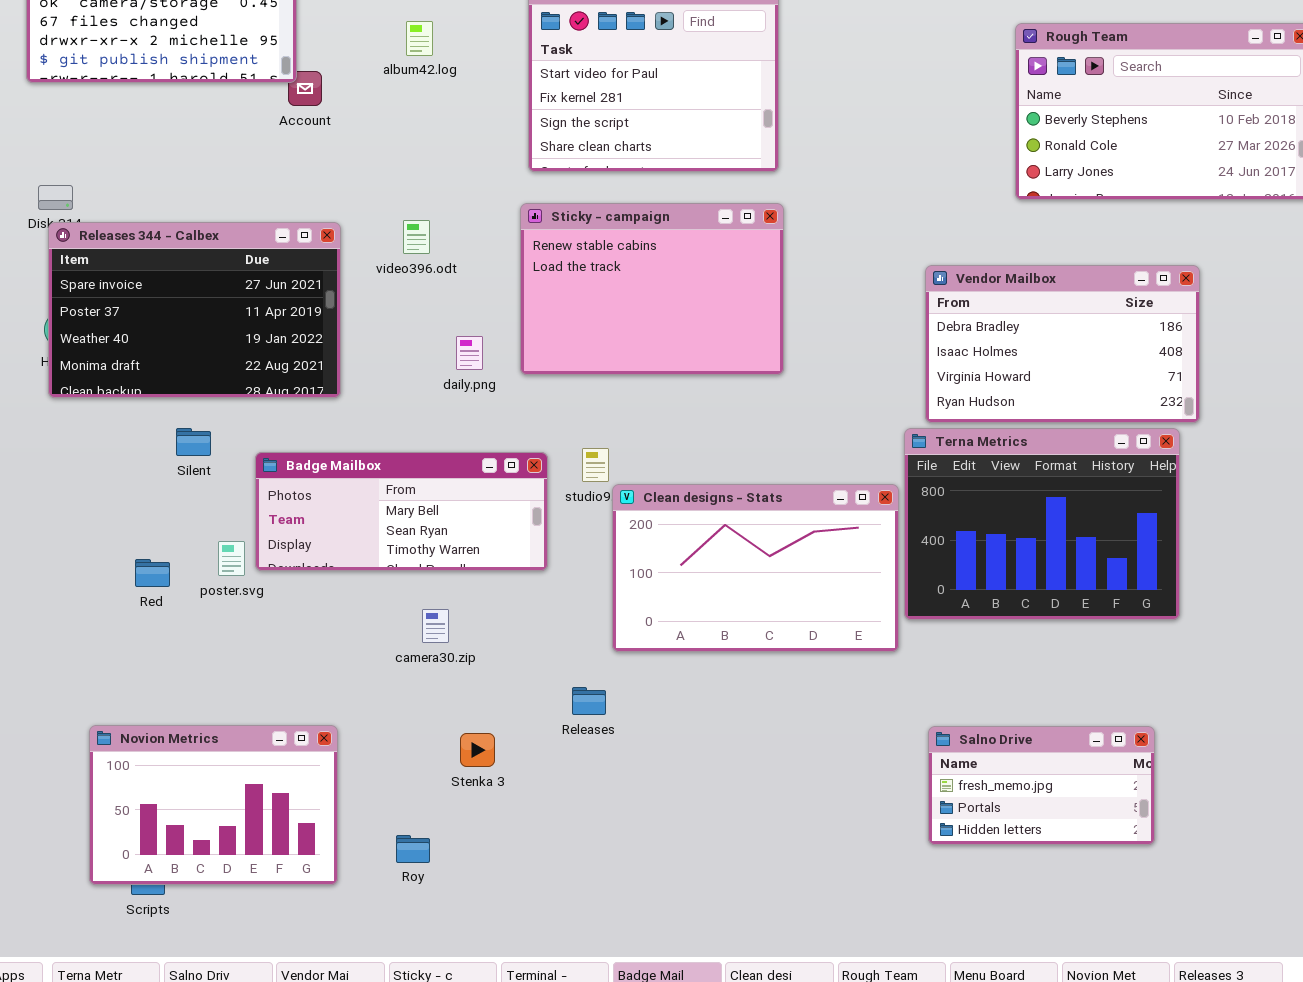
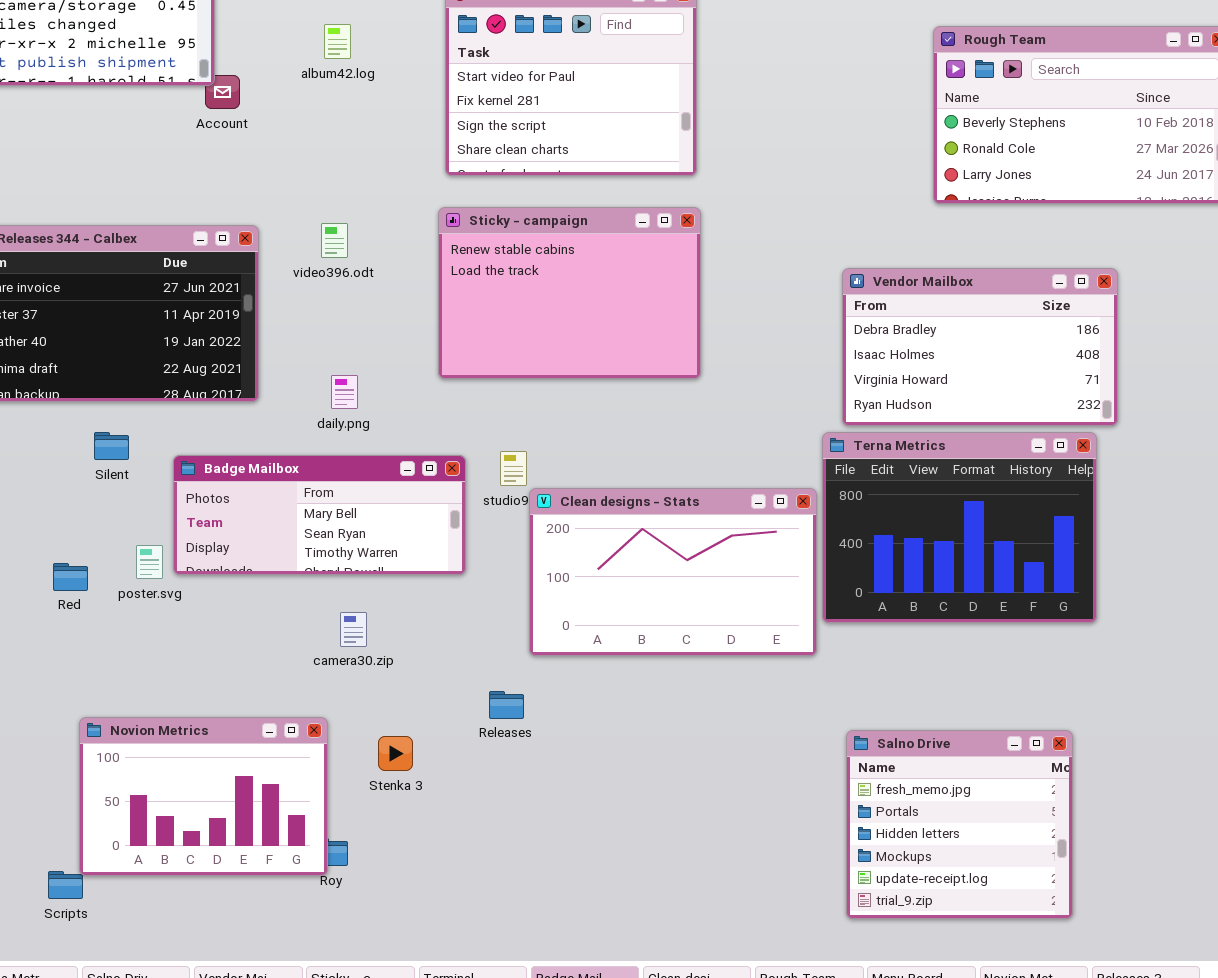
daily.png: [456,336,483,370] -> [331,375,358,409], moved
Novion Metrics: [89,725,338,885] -> [79,717,328,876], moved
Salno Drive: [928,726,1155,845] -> [846,730,1073,919], resized

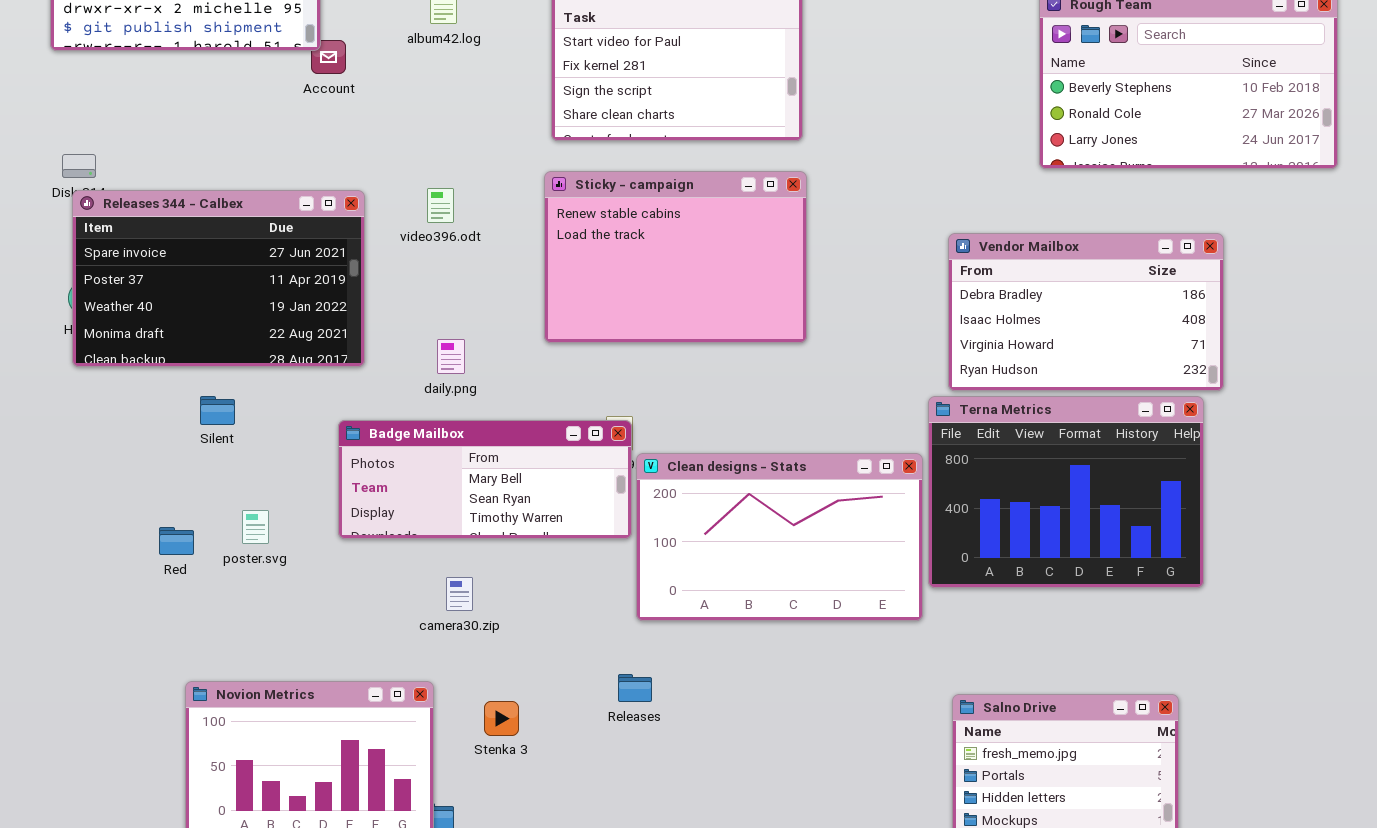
Badge Mailbox: [173,455,466,575] -> [338,420,632,539], moved
Releases: [489,691,524,719] -> [618,674,652,702], moved

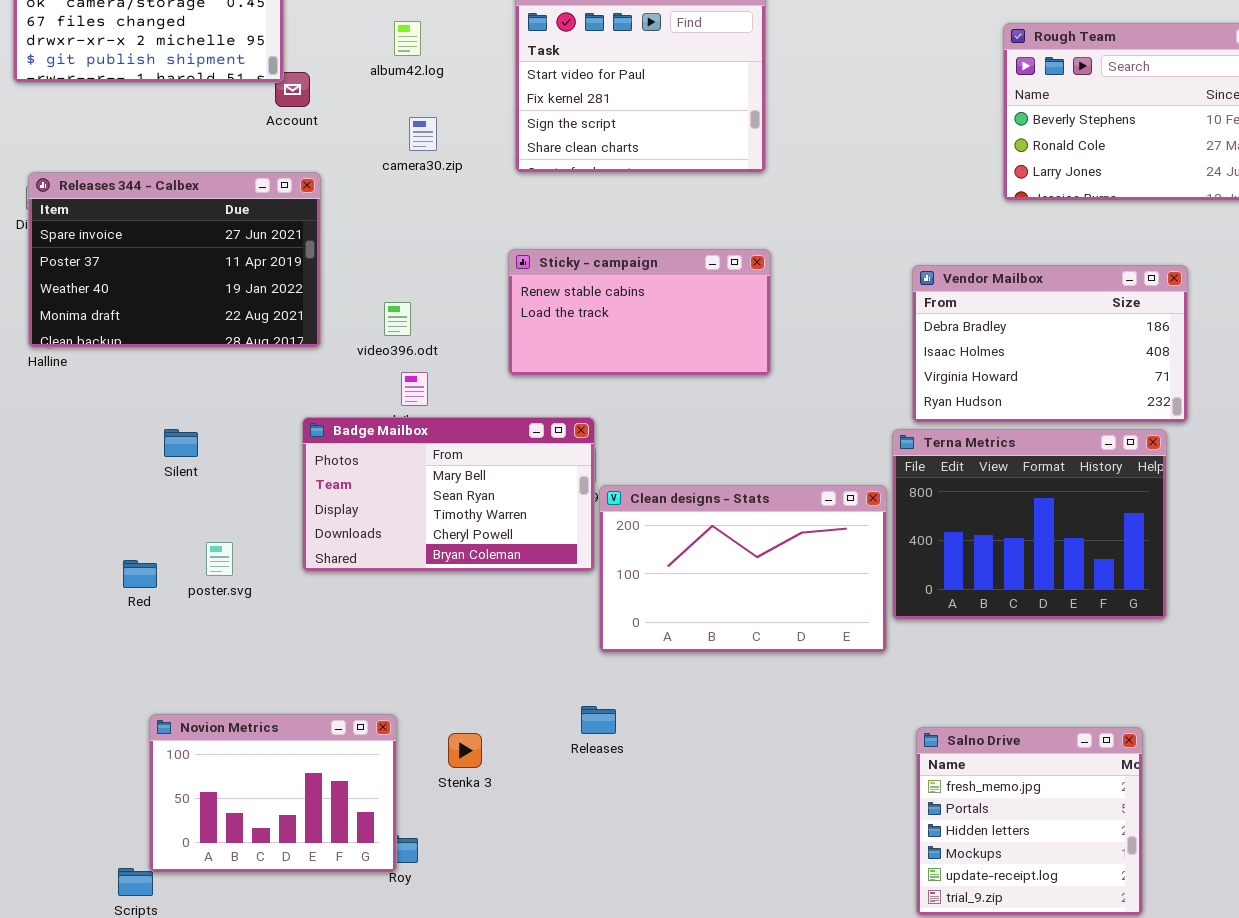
Sticky - campaign: [544,171,807,343] -> [508,249,771,376], resized
video396.odt: [427,188,454,223] -> [384,302,411,336], moved
Releases 344 - Calbex: [72,190,365,367] -> [28,172,321,348], moved
Badge Mailbox: [338,420,632,539] -> [302,417,595,572], resized
camera30.zip: [446,577,473,611] -> [409,117,437,151], moved

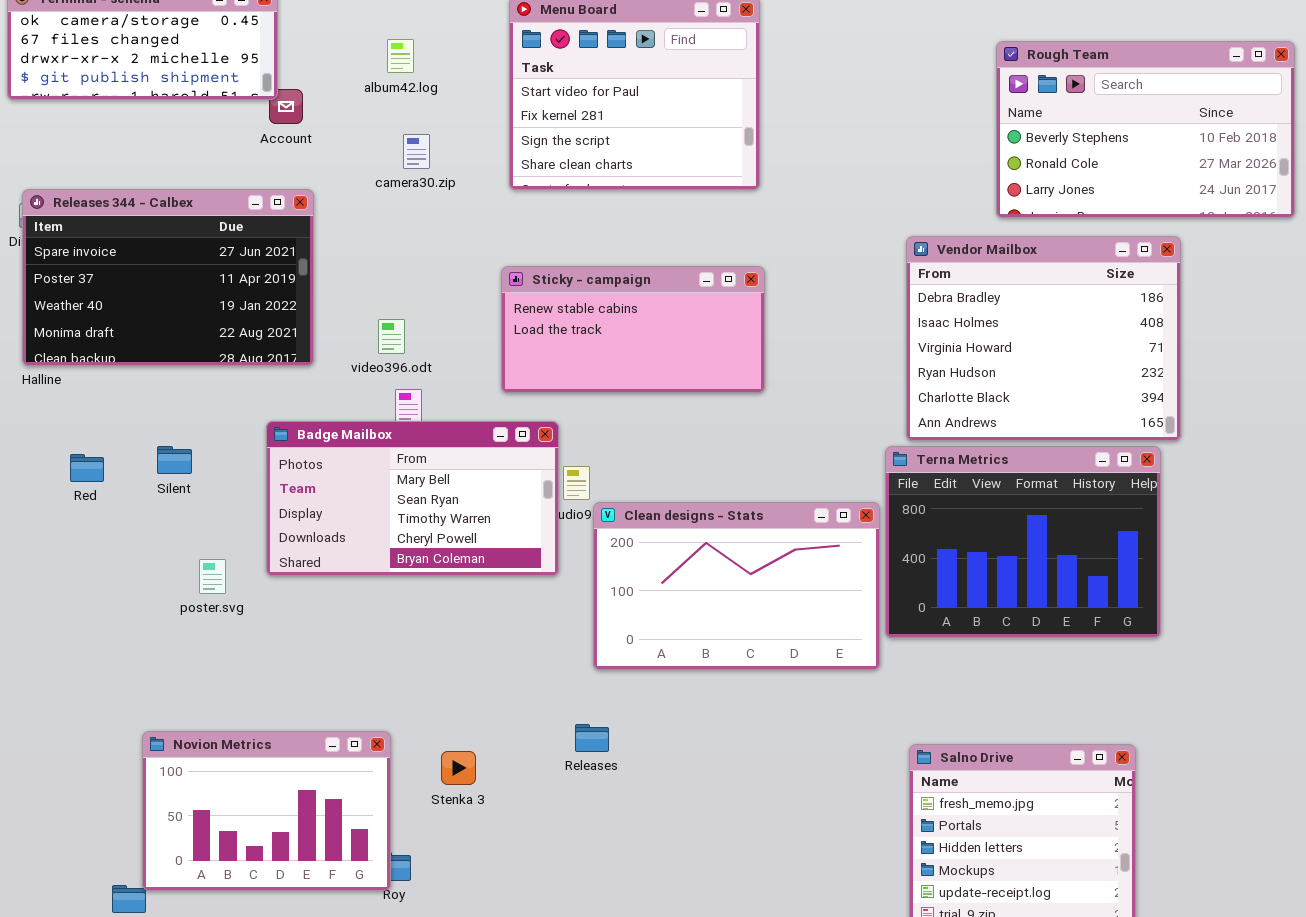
Vendor Mailbox: [912,265,1188,423] -> [906,236,1181,441], resized
Badge Mailbox: [302,417,595,572] -> [266,421,559,576], moved
Red: [123,560,157,588] -> [70,454,104,482], moved

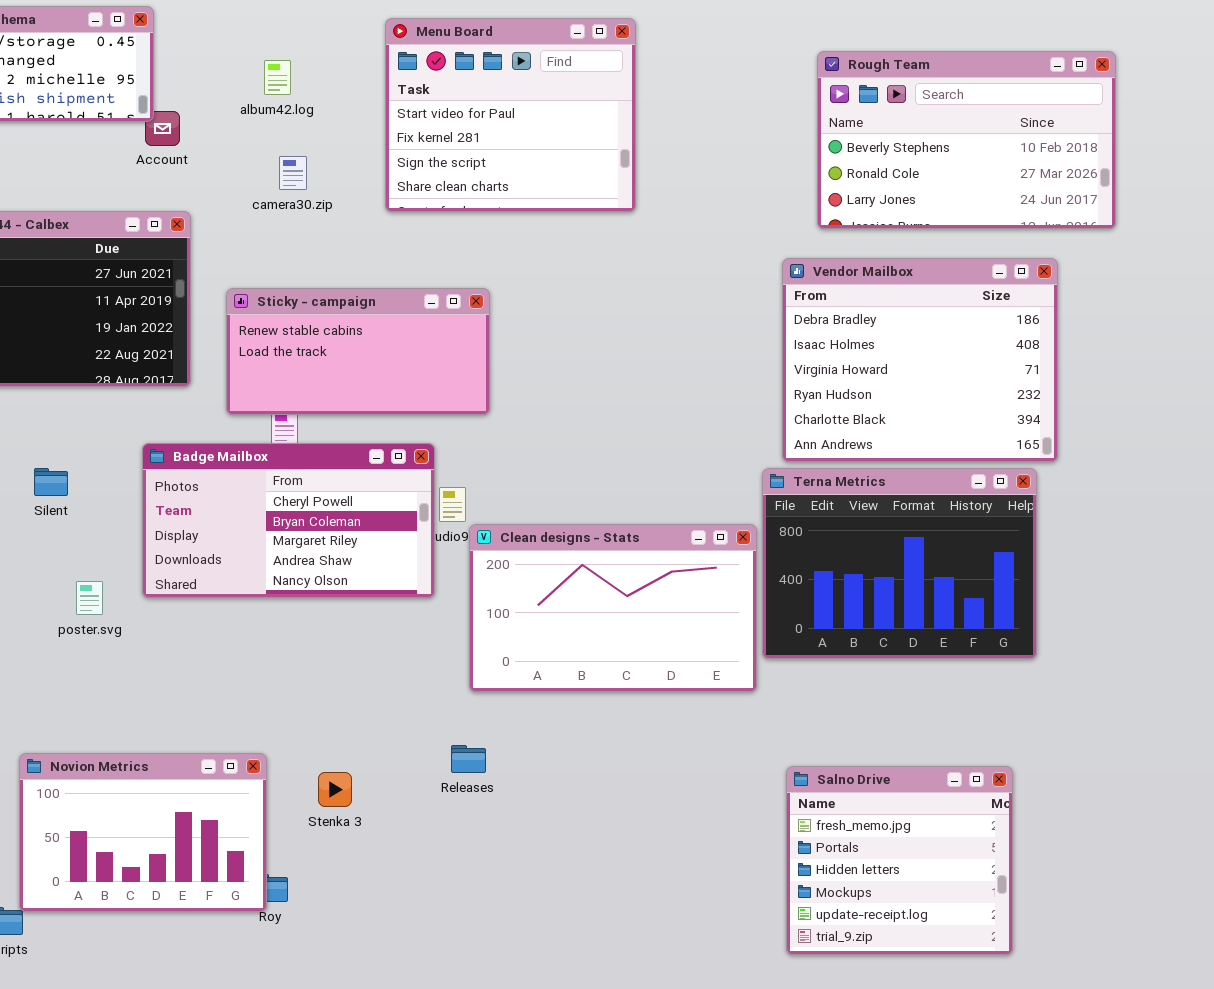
Rough Team: [996,41,1295,218] -> [817,51,1116,229], moved
Sticky - campaign: [501,266,765,393] -> [226,288,490,415], moved
Badge Mailbox: [266,421,559,576] -> [142,443,435,598], scrolled down 3 rows

